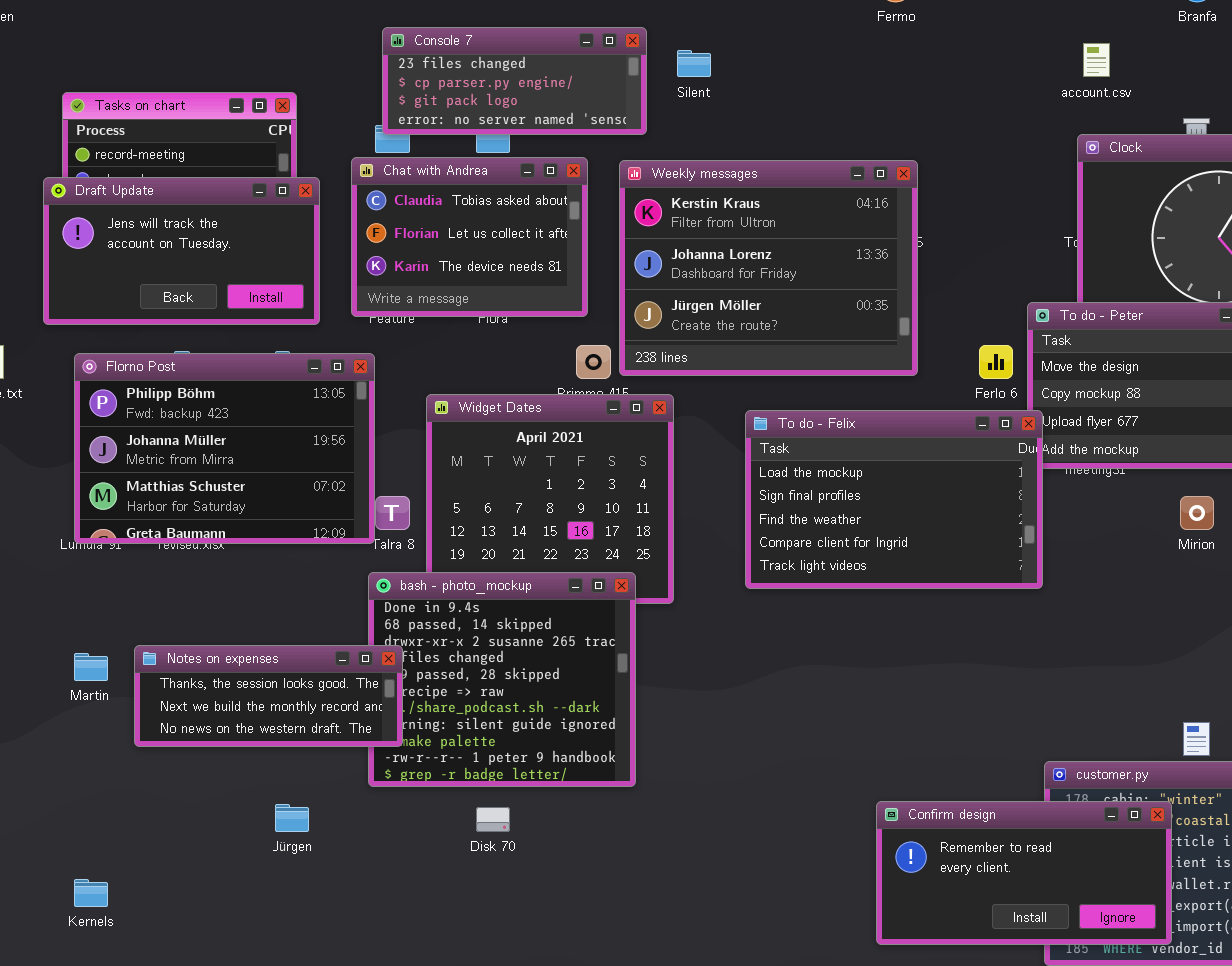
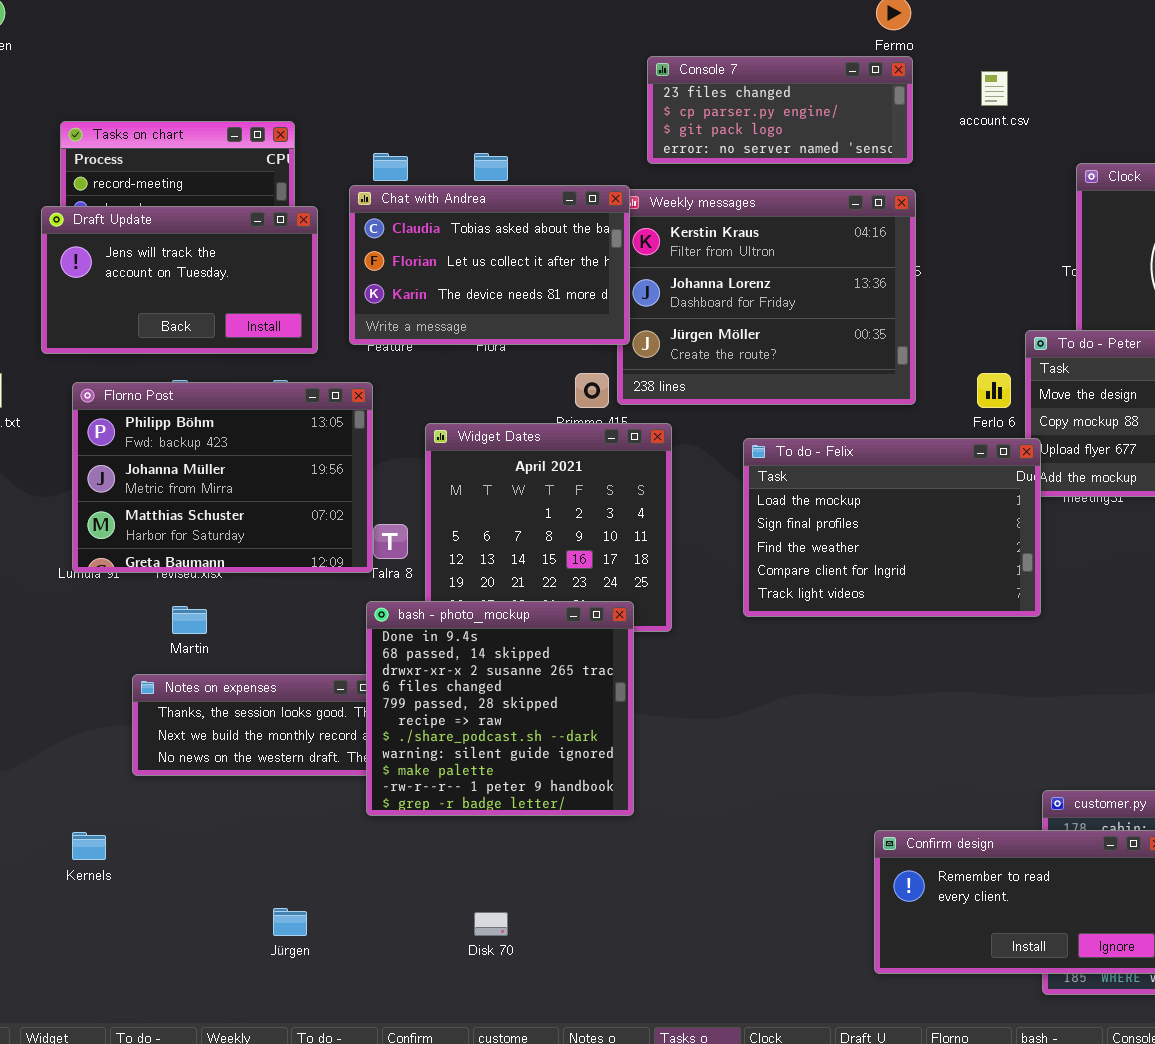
Console 7: [382,27,647,135] -> [647,56,913,164], moved
account.csv: [1083,43,1110,77] -> [981,71,1008,106], moved
Chat with Andrea: [351,157,588,317] -> [349,185,630,345], resized
bash - photo_mockup: [368,572,636,787] -> [366,601,634,816], raised
Martin: [74,653,108,681] -> [172,606,207,634], moved
Jürgen: [275,804,309,832] -> [273,908,307,936], moved
Disk 70: [476,807,510,832] -> [474,912,508,936], moved
Kernels: [74,879,108,907] -> [72,832,106,860], moved

